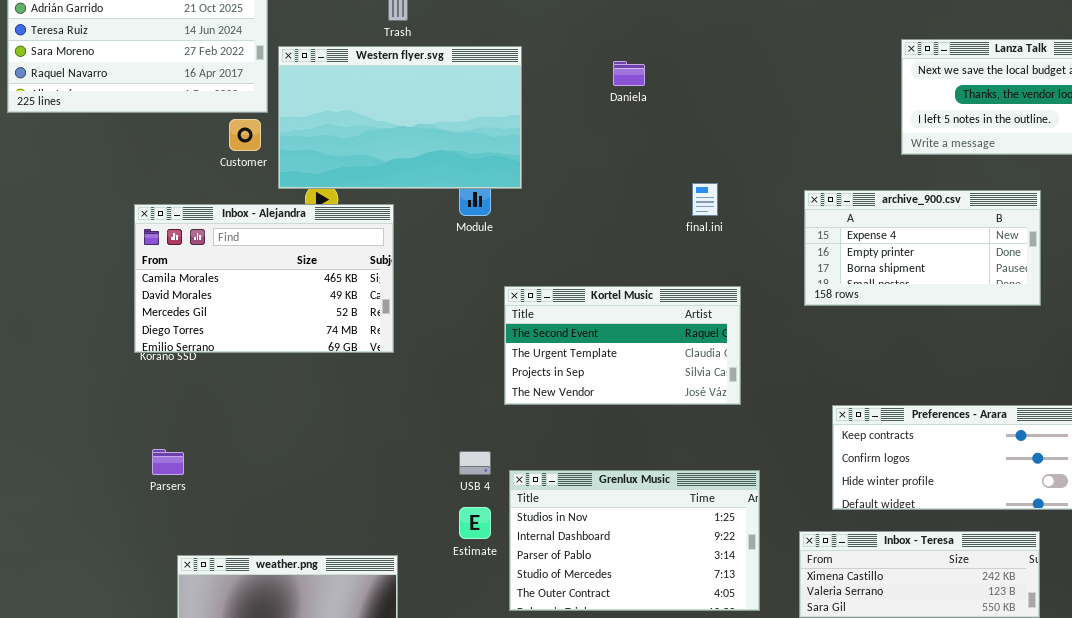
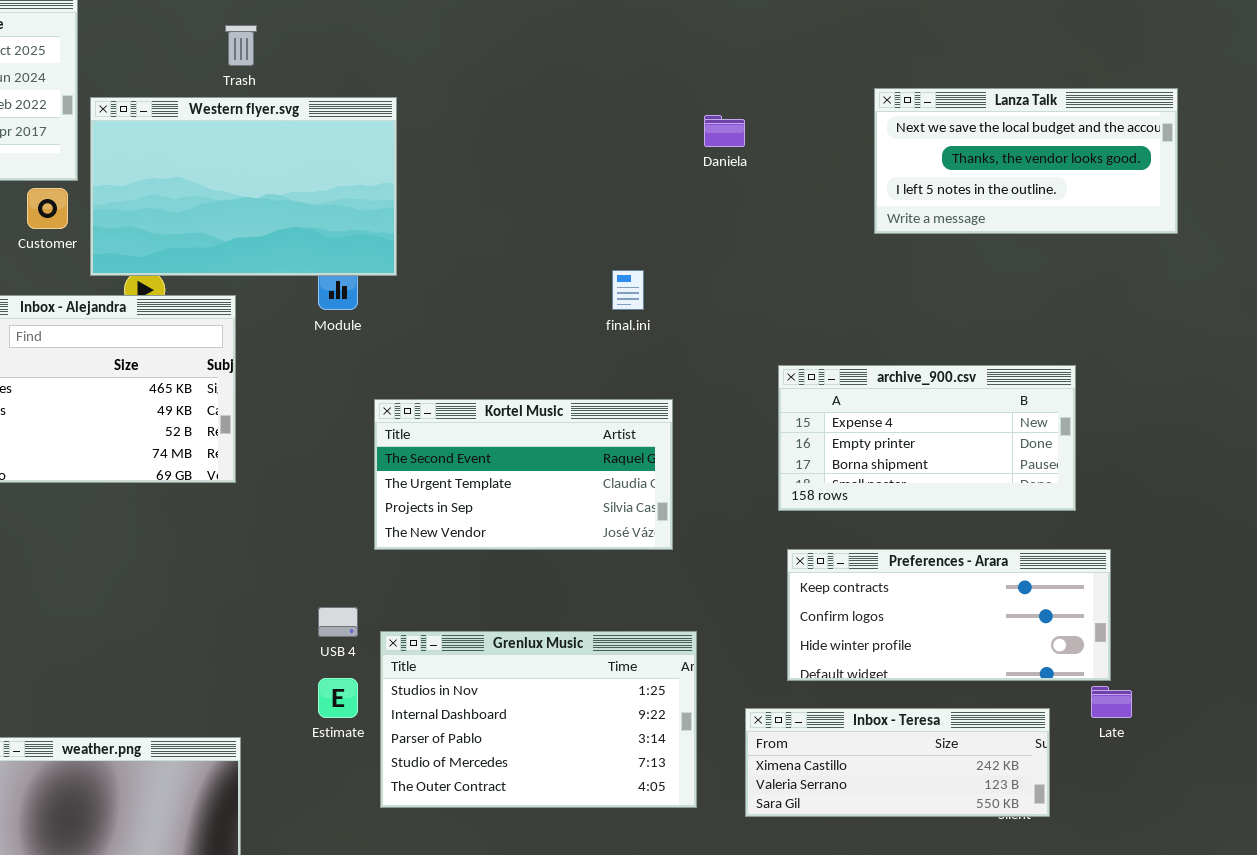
Daniela: [613,61,645,86] -> [704,115,745,147], moved
archive_900.csv: [804,190,1041,306] -> [778,365,1076,511], moved

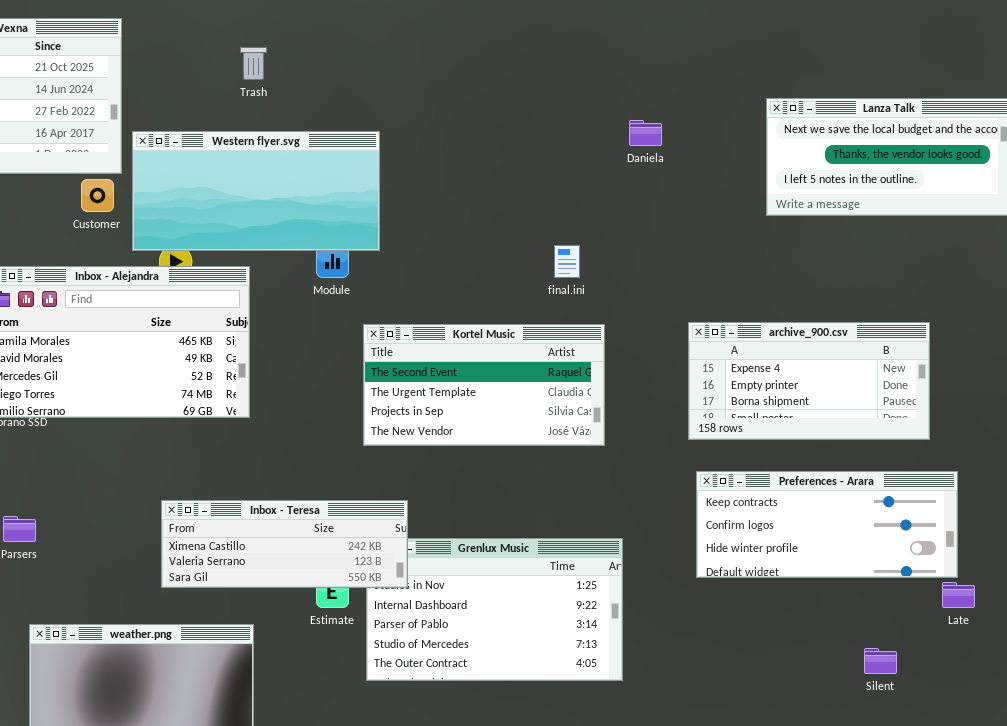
Western flyer.svg: [90,97,397,276] -> [132,131,380,251], resized
Kortel Music: [374,399,673,550] -> [363,324,605,446], moved
Inbox - Teresa: [745,708,1050,817] -> [161,500,408,588], moved

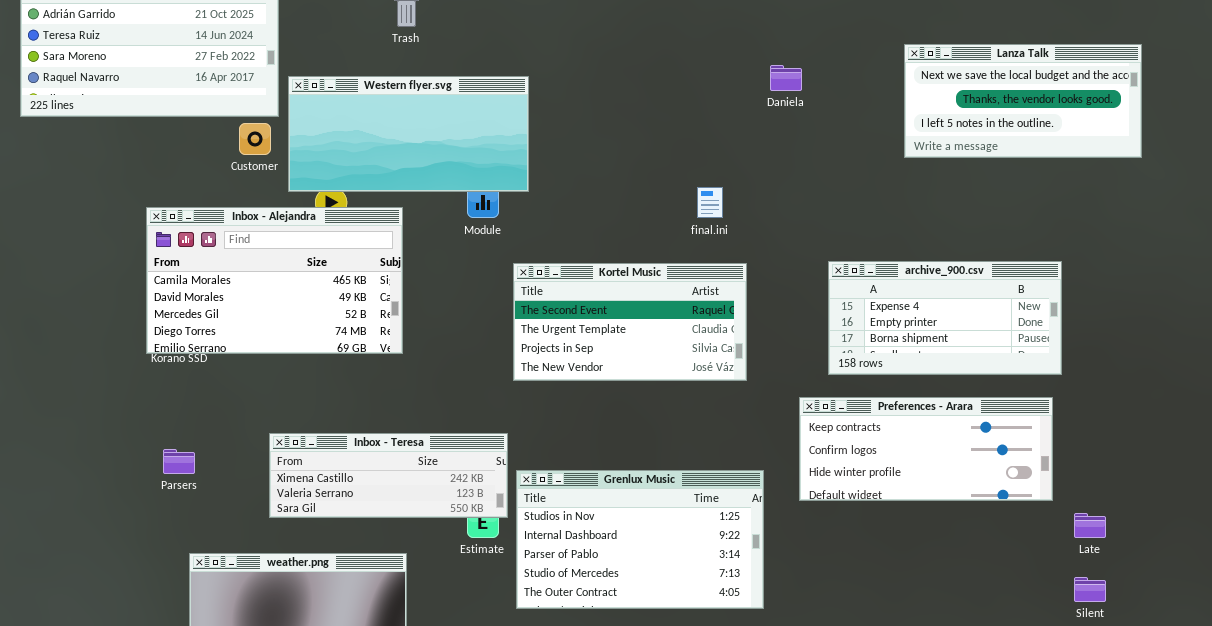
Preferences - Arara: [696,471,958,578] -> [799,397,1053,501], moved
Inbox - Teresa: [161,500,408,588] -> [269,433,508,518], moved
Silent: [864,648,897,674] -> [1074,577,1106,602], moved

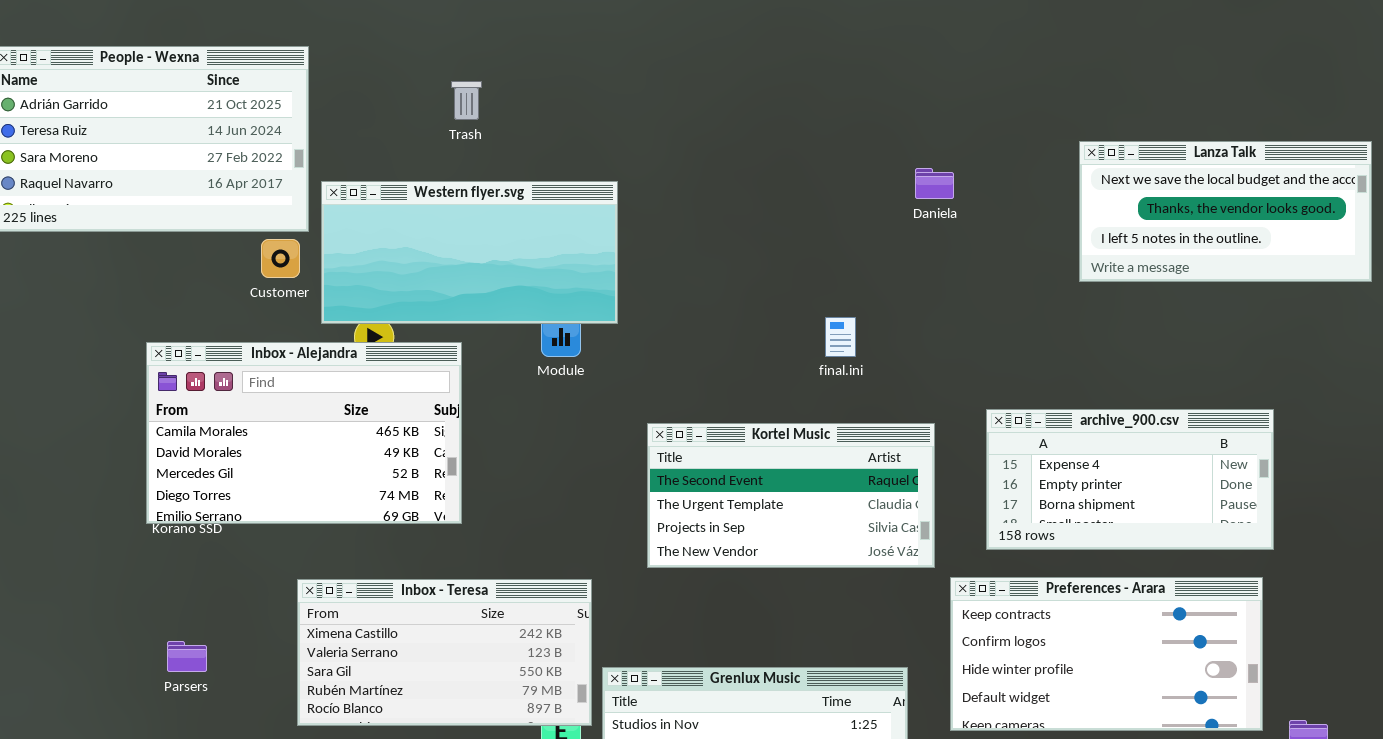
Kortel Music: [513,263,747,381] -> [647,423,935,568], moved
Preferences - Arara: [799,397,1053,501] -> [950,577,1263,731], resized
Inbox - Teresa: [269,433,508,518] -> [297,579,592,726], resized

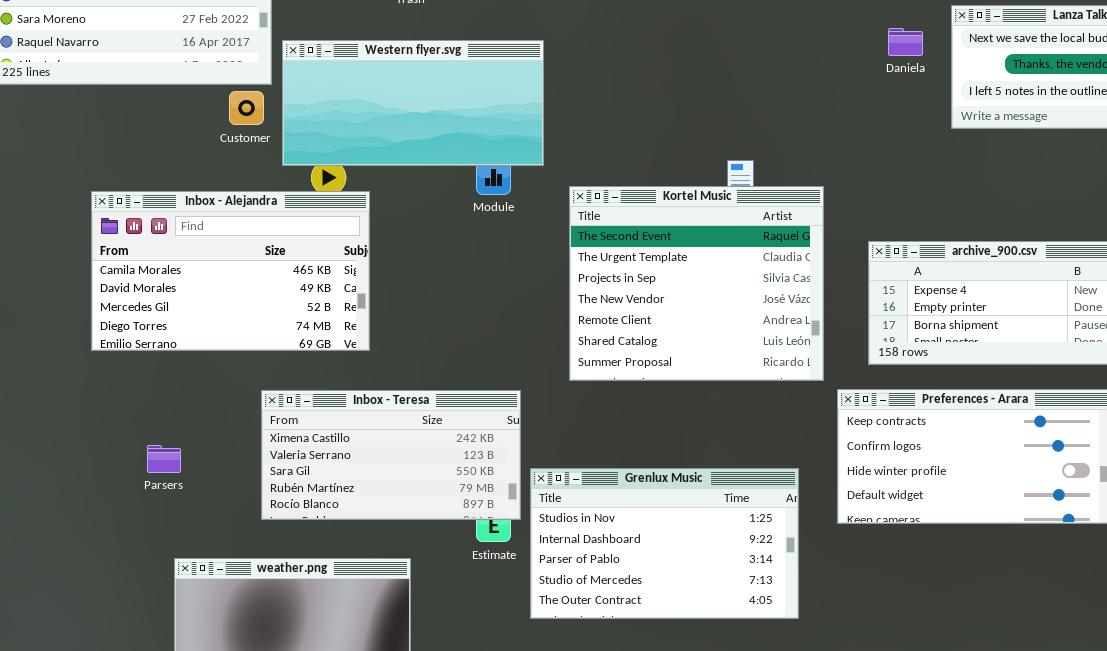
Daniela: [915,168,954,199] -> [888,28,923,56], moved
Inbox - Alejandra: [146,342,462,524] -> [91,191,370,351], moved
Kortel Music: [647,423,935,568] -> [569,186,824,381], resized

